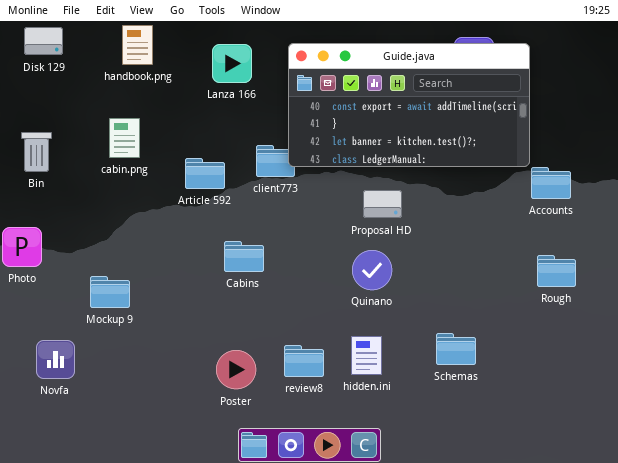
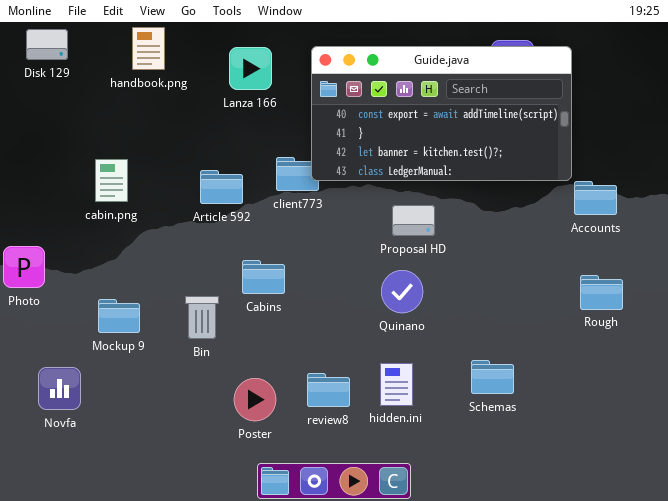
cabin.png: [109,118,140,158] -> [95,159,128,202], moved
Bin: [21,132,52,172] -> [185,296,219,339], moved

